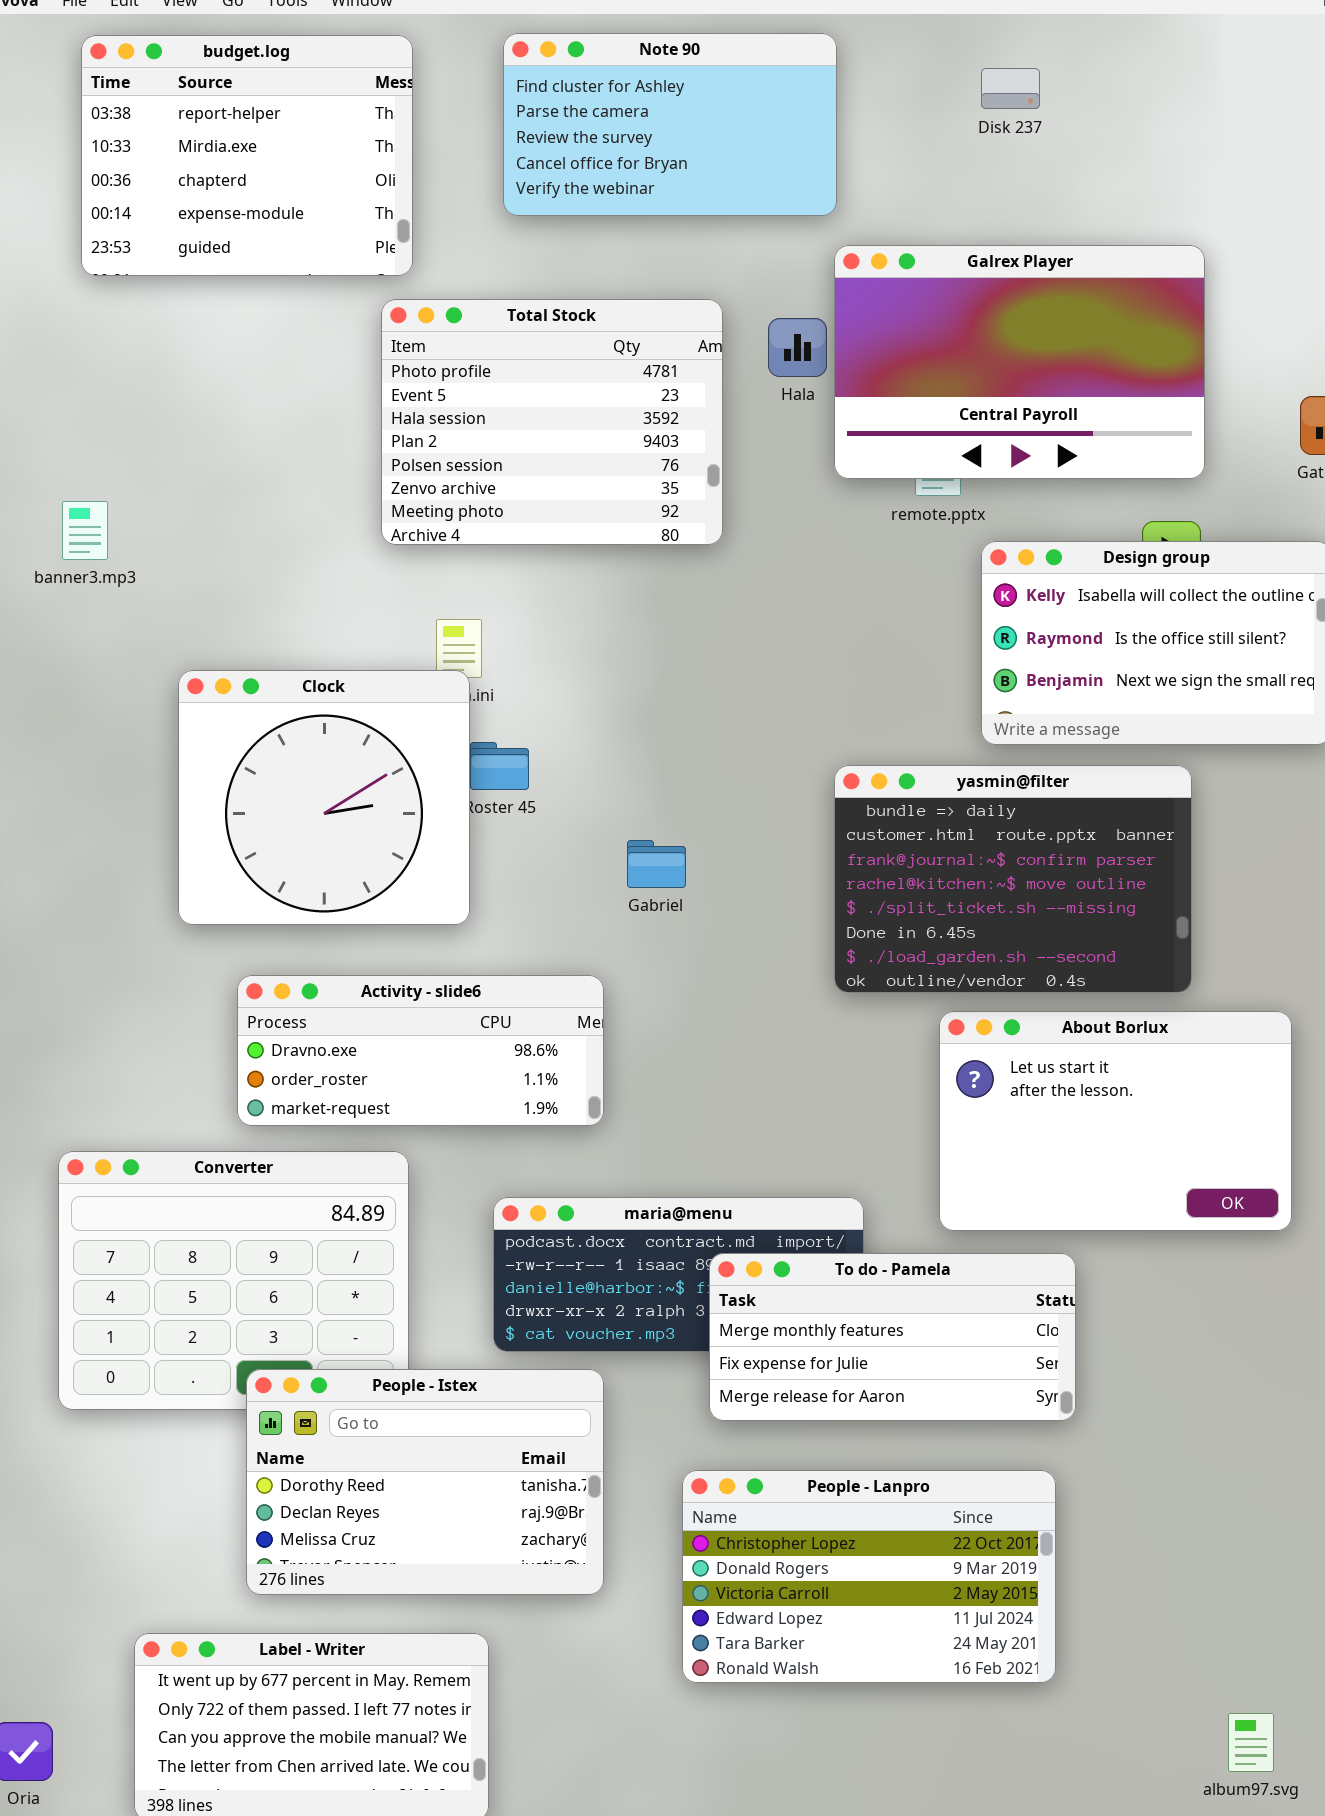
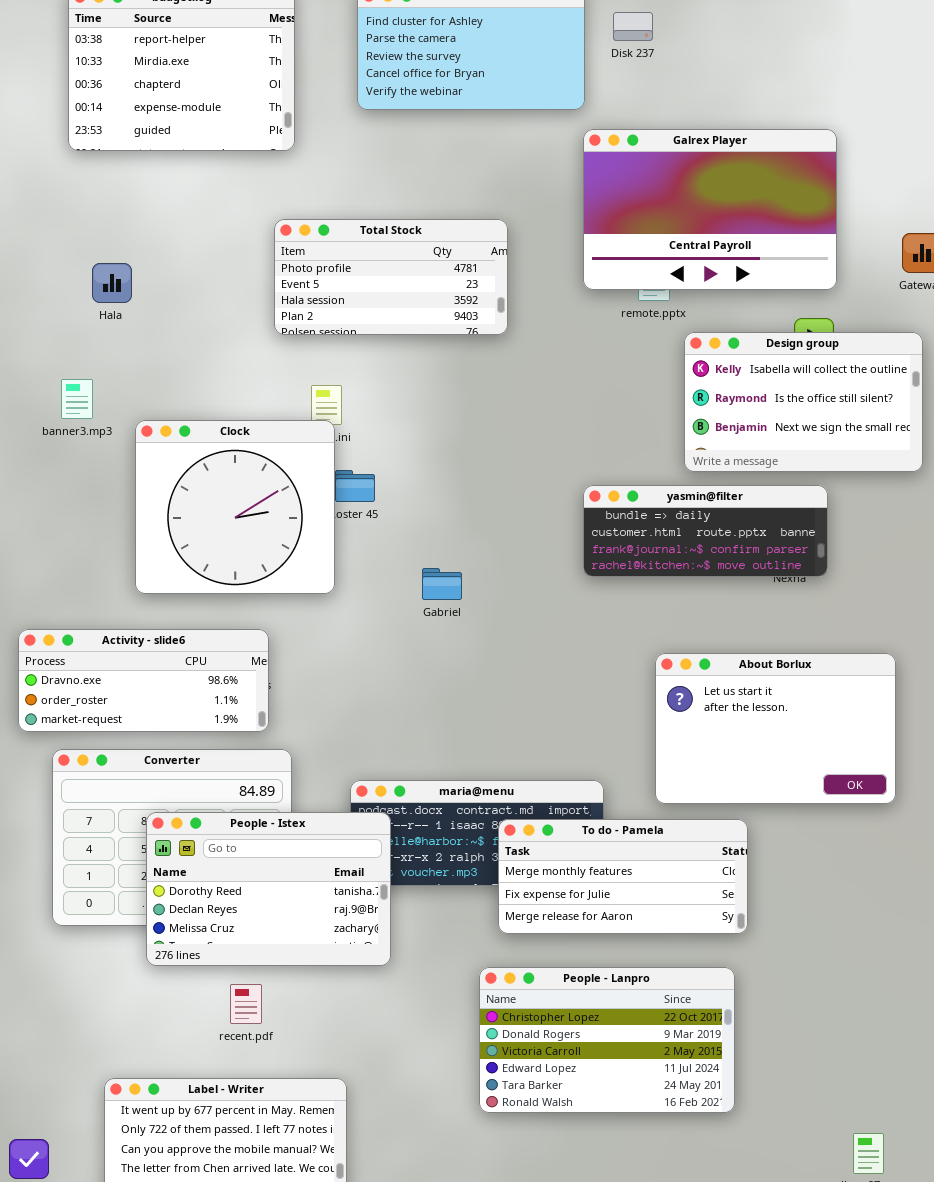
Disk 237: [981,68,1040,109] -> [613,12,653,41], moved
Total Stock: [381,299,723,545] -> [274,219,508,335], resized
Hala: [768,318,827,377] -> [92,263,132,303], moved
banner3.mp3: [62,501,108,560] -> [61,379,93,419], moved
yasmin@filter: [834,765,1192,993] -> [583,485,828,577], resized
Gabriel: [627,840,686,888] -> [422,568,462,600], moved
Activity - slide6: [237,975,604,1126] -> [18,629,269,732], moved
People - Istex: [246,1369,604,1595] -> [146,812,391,966], moved

